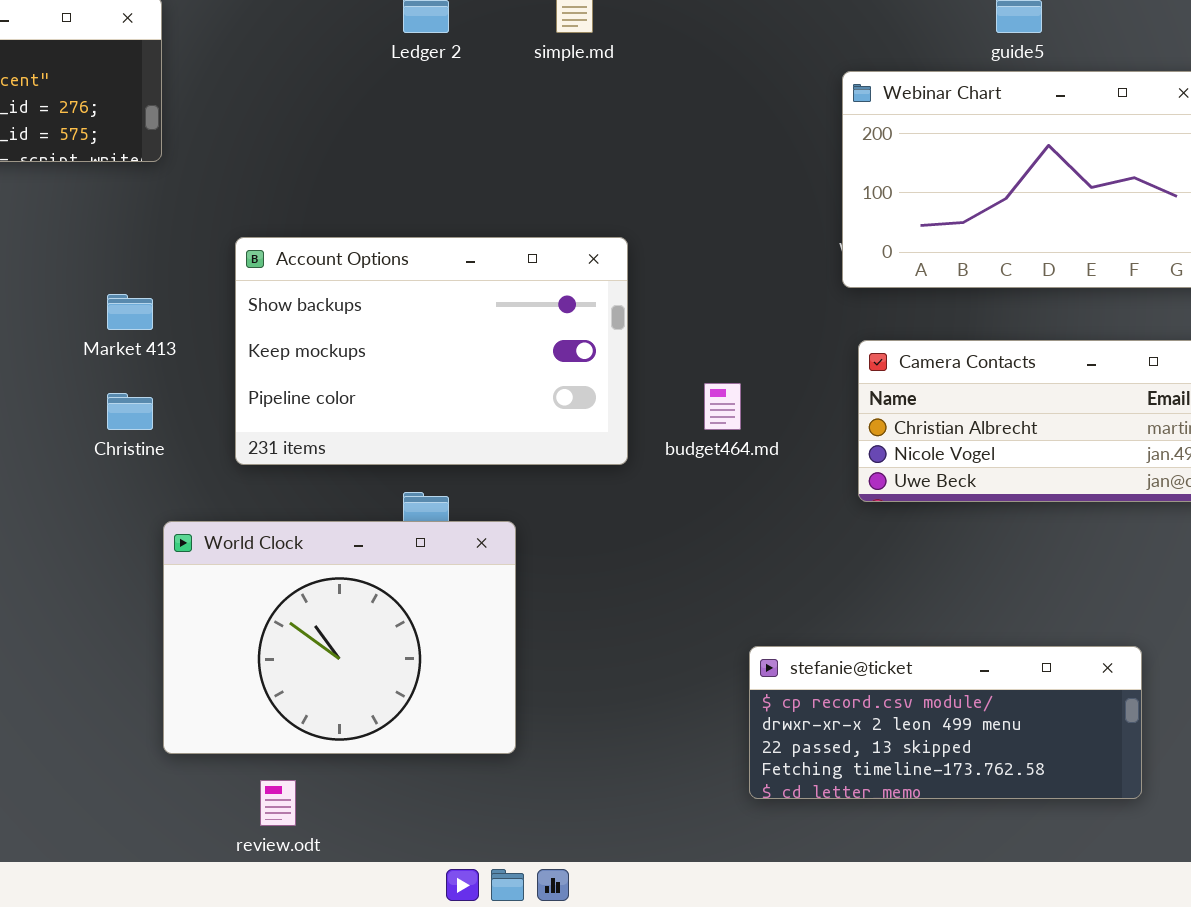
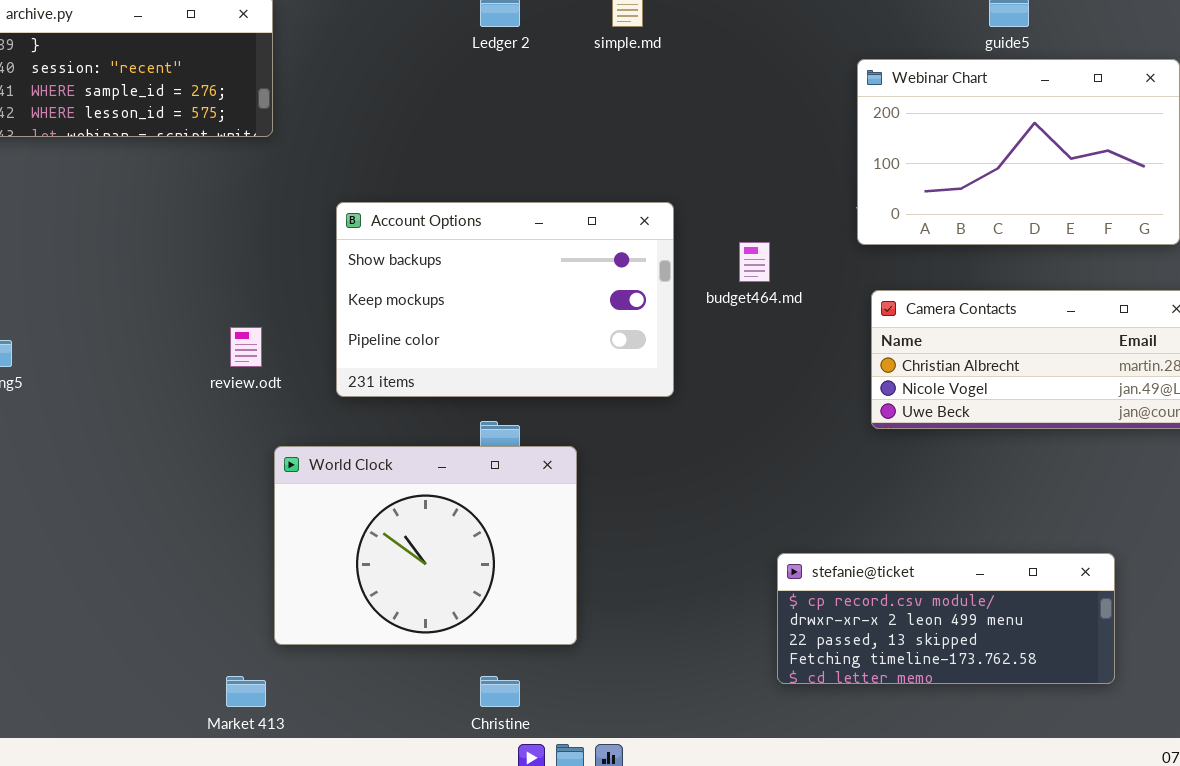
Market 413: [107,294,153,330] -> [226,676,266,707], moved
budget464.md: [704,383,741,430] -> [739,242,770,282], moved
Christine: [107,393,153,430] -> [480,676,520,707], moved
review.odt: [260,780,296,826] -> [230,327,262,367], moved

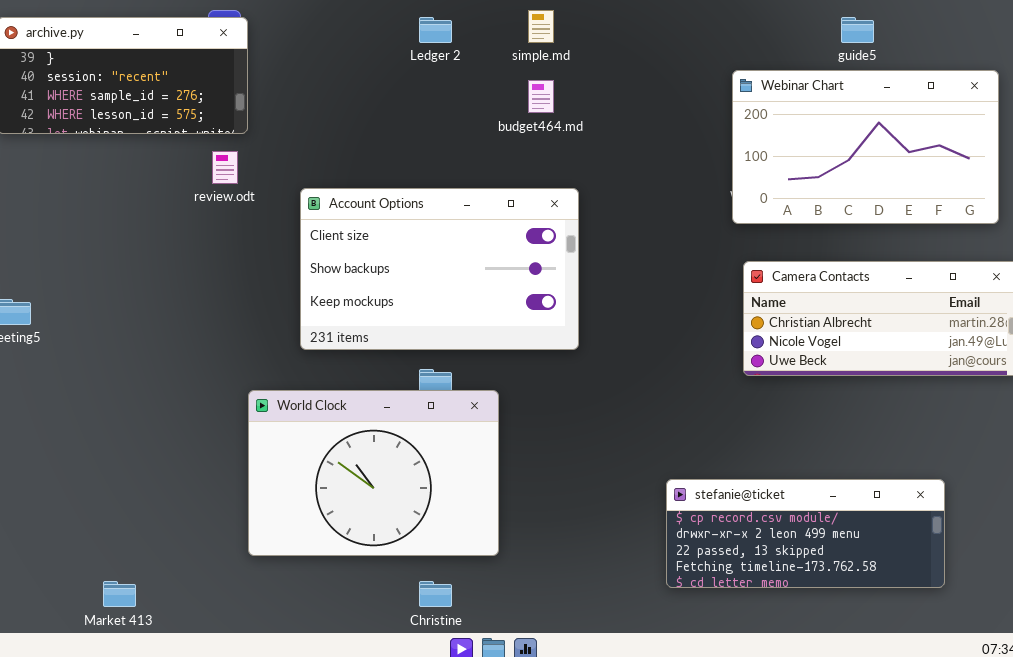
Account Options: [336,202,674,397] -> [300,188,579,350], scrolled up 1 row
budget464.md: [739,242,770,282] -> [528,80,554,113], moved
review.odt: [230,327,262,367] -> [212,151,238,184], moved
Market 413: [226,676,266,707] -> [103,581,136,607], moved

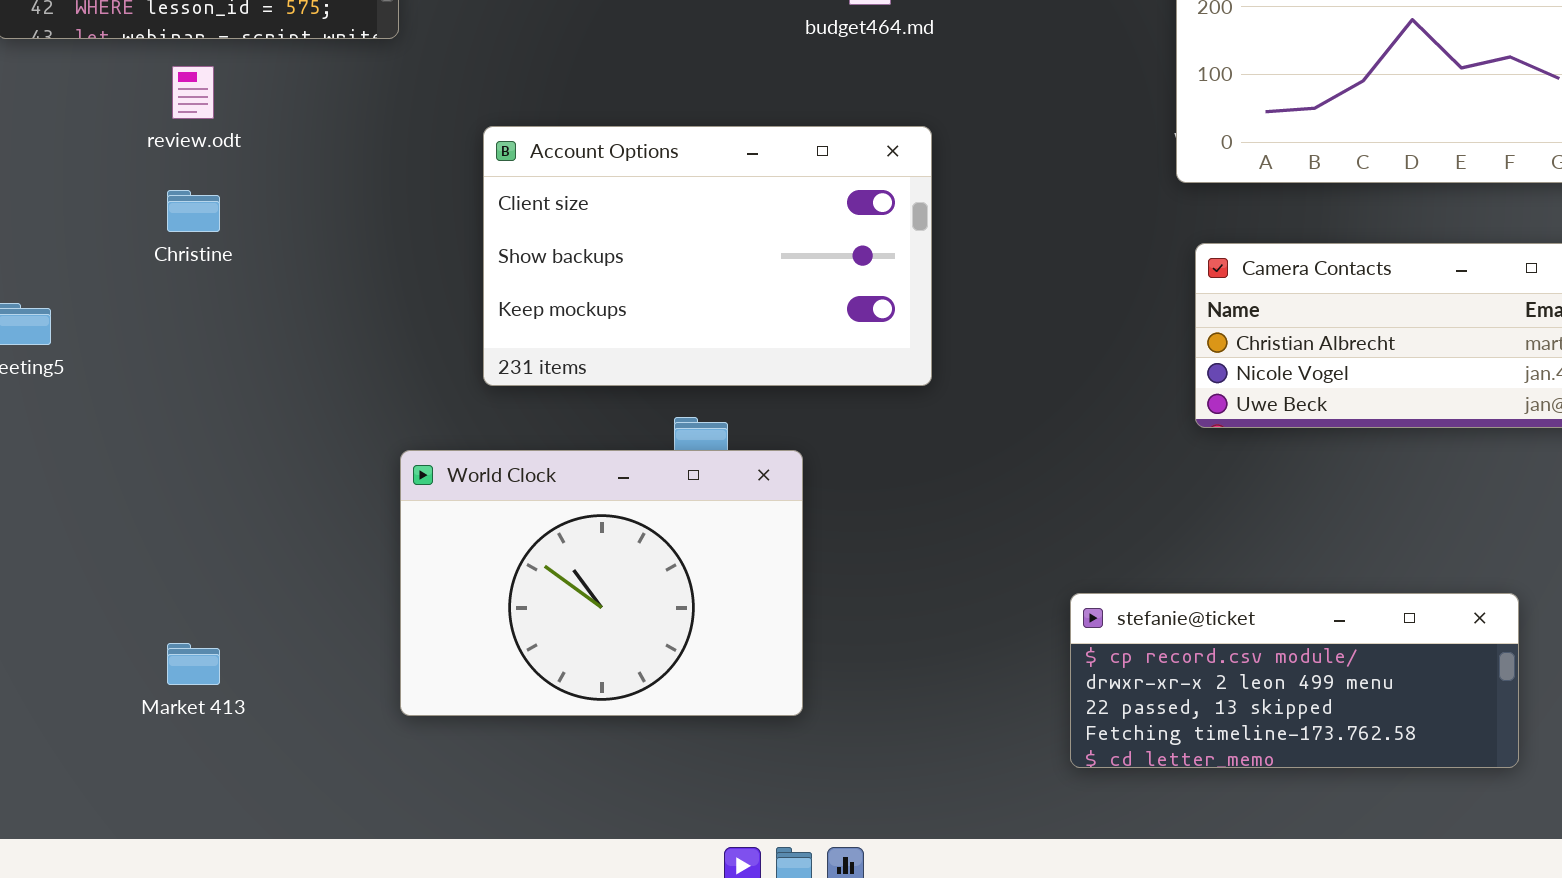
review.odt: [212,151,238,184] -> [172,66,214,119], moved
Market 413: [103,581,136,607] -> [167,643,220,685], moved
Christine: [419,581,452,607] -> [167,190,220,232], moved

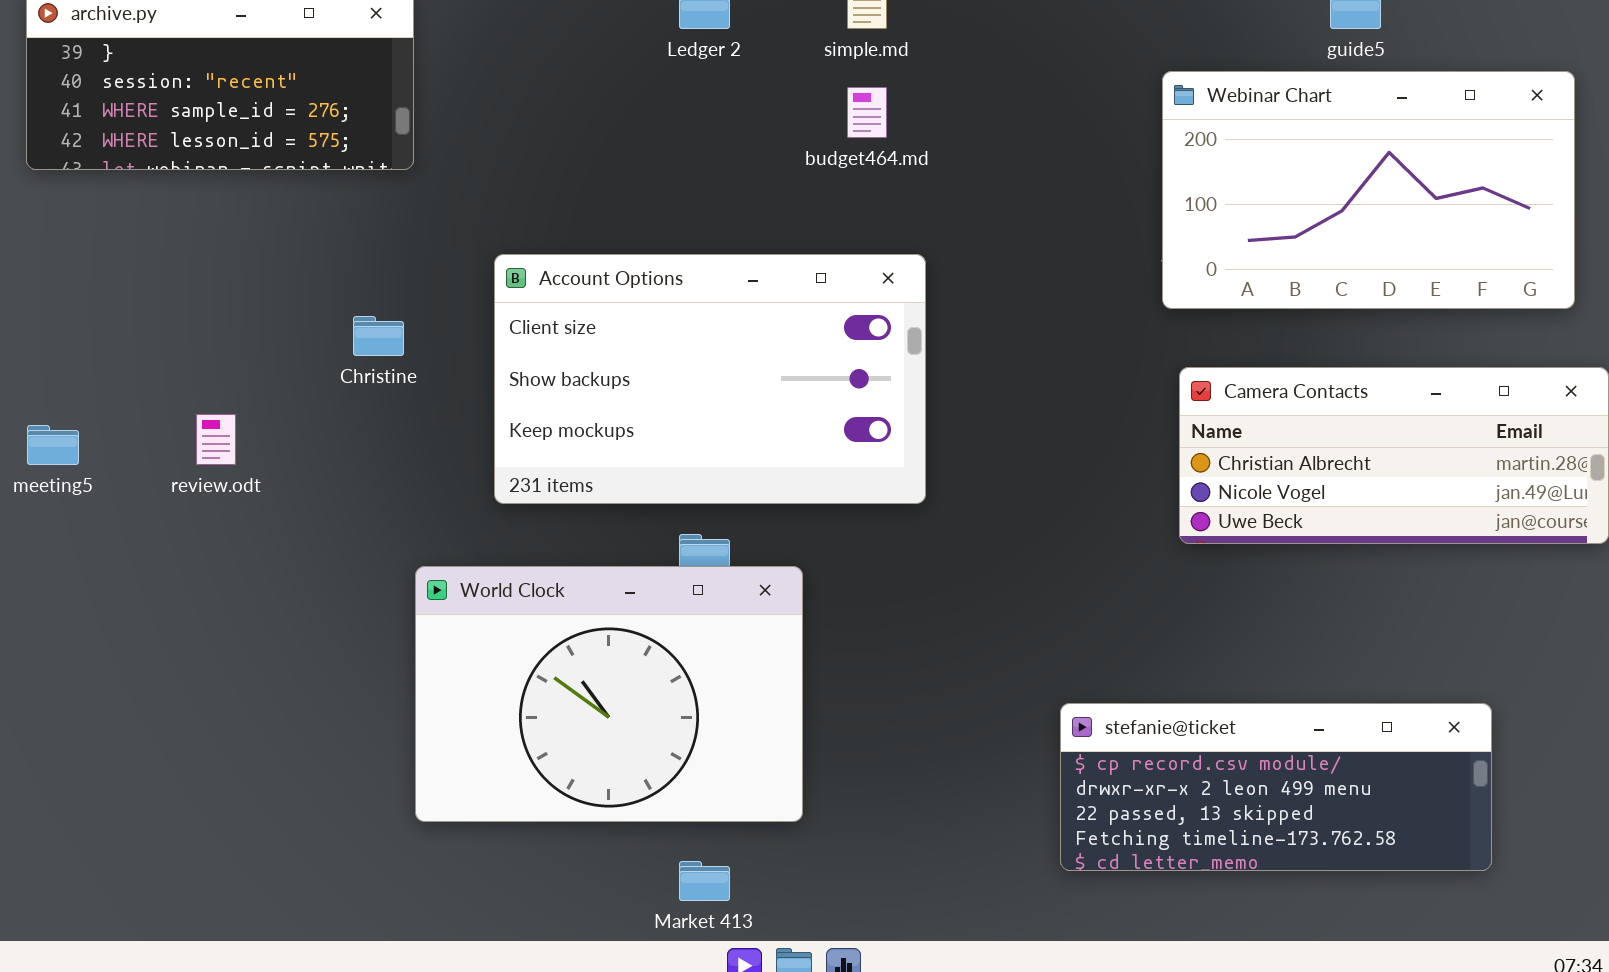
review.odt: [172,66,214,119] -> [196,414,236,465], moved
Christine: [167,190,220,232] -> [353,316,404,356], moved
Market 413: [167,643,220,685] -> [679,861,730,901], moved

